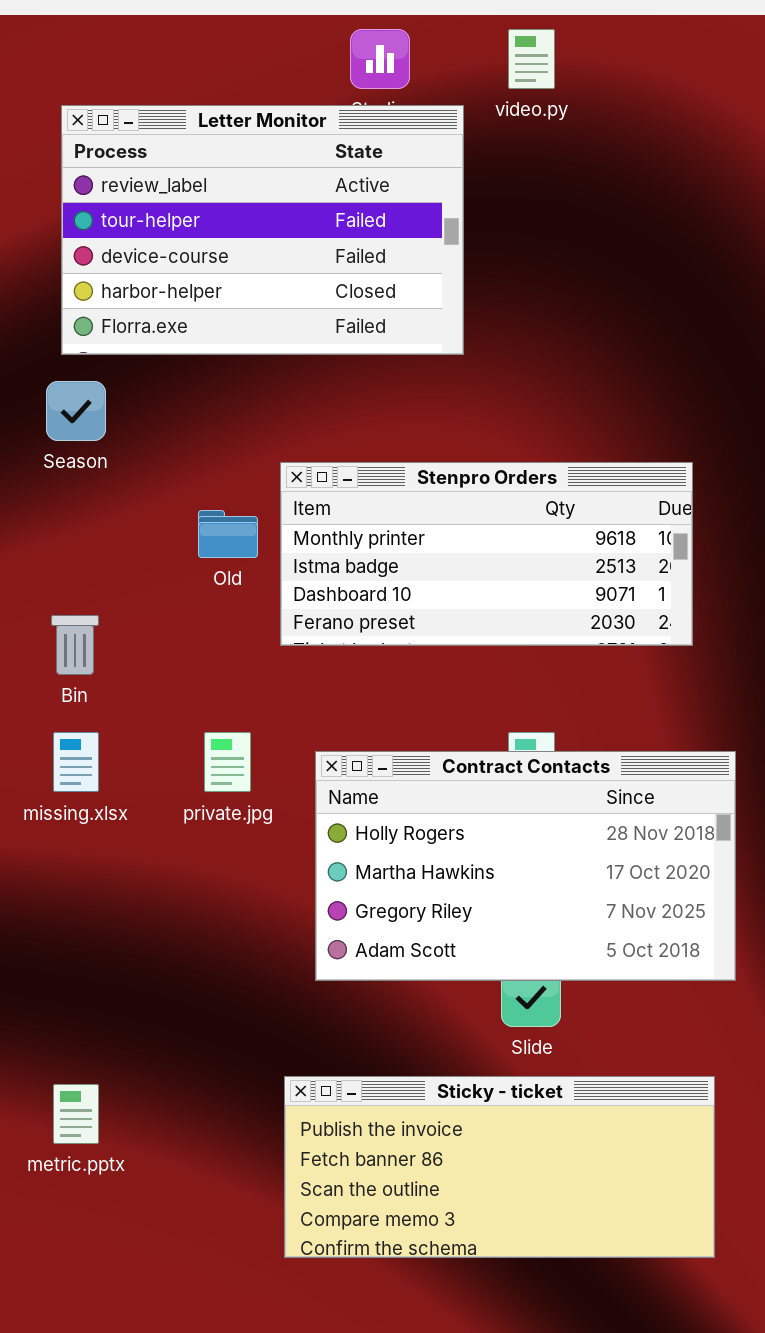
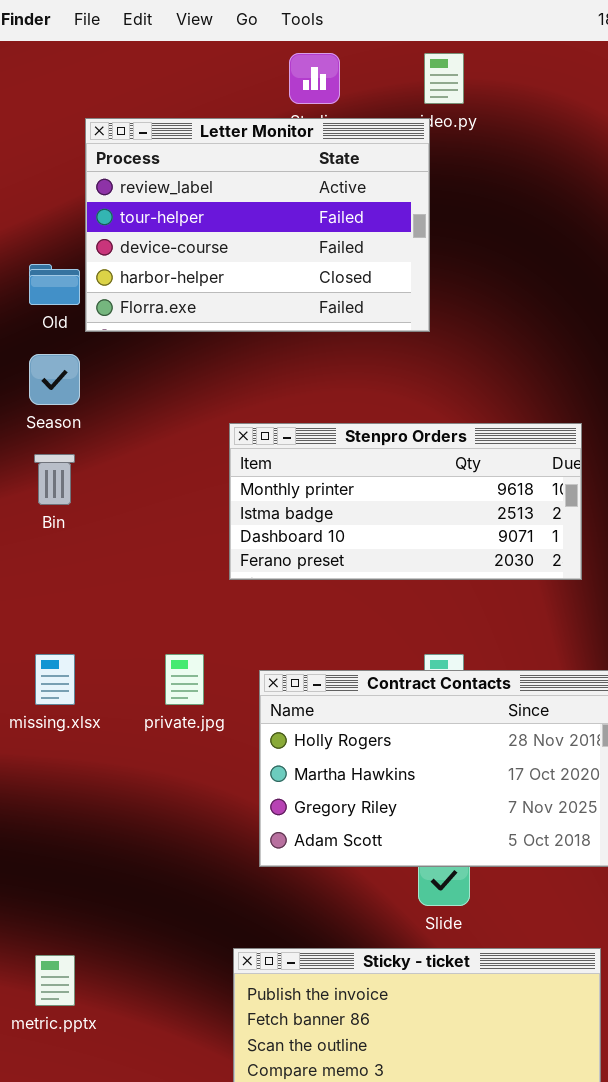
Letter Monitor: [61,105,464,355] -> [85,118,430,332], moved
Old: [198,510,258,558] -> [29,264,80,305], moved
Bin: [51,615,99,675] -> [34,454,75,505], moved

